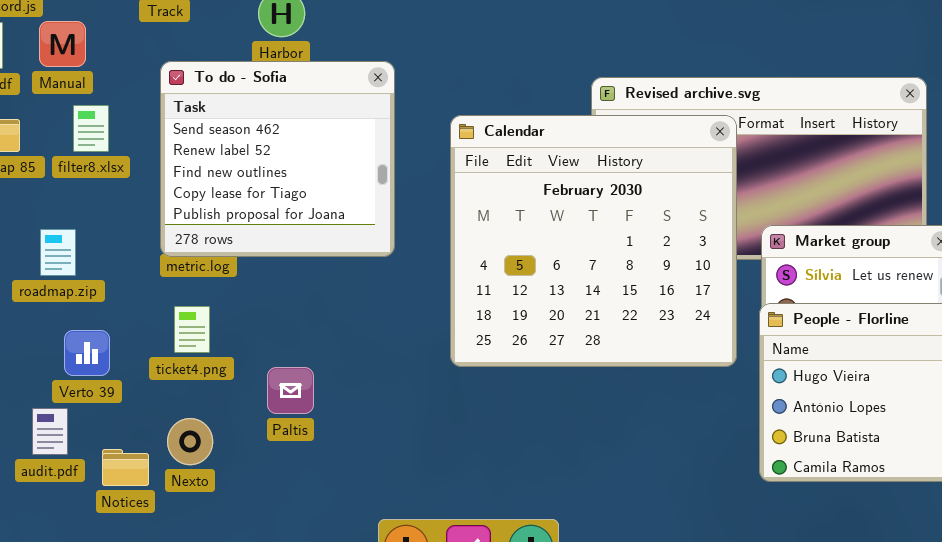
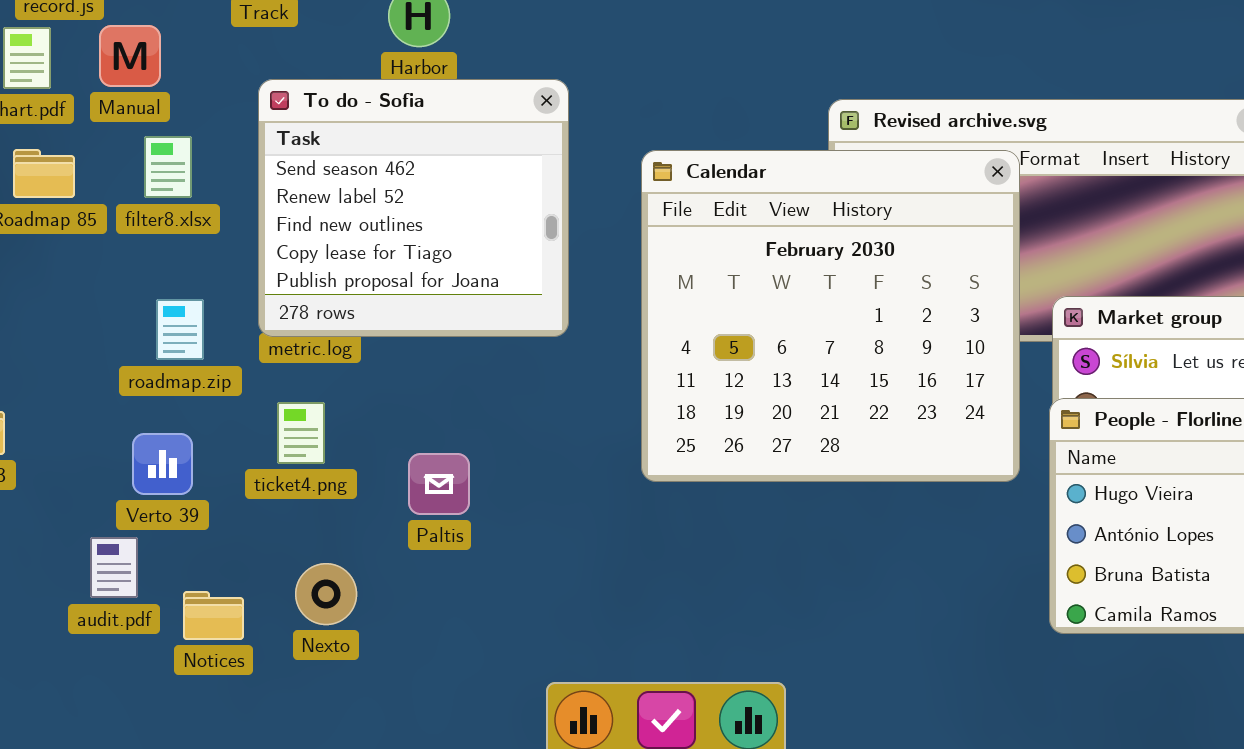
roadmap.zip: [40,229,76,276] -> [156,299,204,360], moved
Paltis: [267,367,314,414] -> [408,453,470,515], moved
Nexto: [167,418,213,465] -> [295,563,357,625], moved

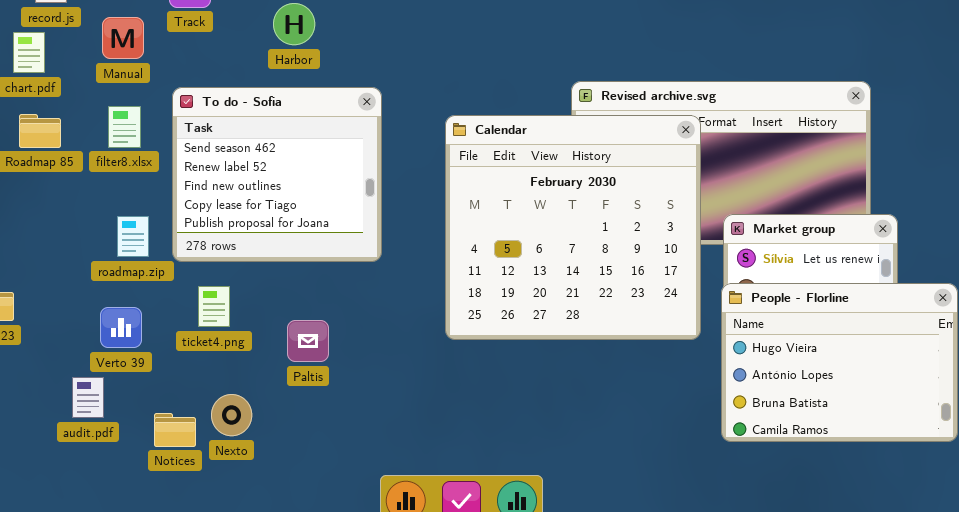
Manual: [99,25,161,87] -> [102,17,144,59], moved
To do - Sofia: [258,79,569,337] -> [172,87,382,262], moved
Notices: [183,591,244,640] -> [154,413,196,447], moved

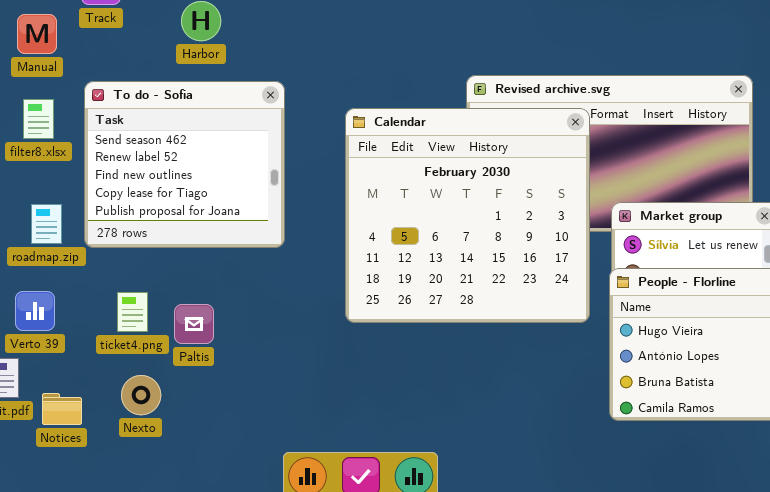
ticket4.png: [198,286,230,327] -> [117,292,148,332], moved
Paltis: [287,320,329,362] -> [174,304,214,344], moved
Notices: [154,413,196,447] -> [42,393,82,425], moved

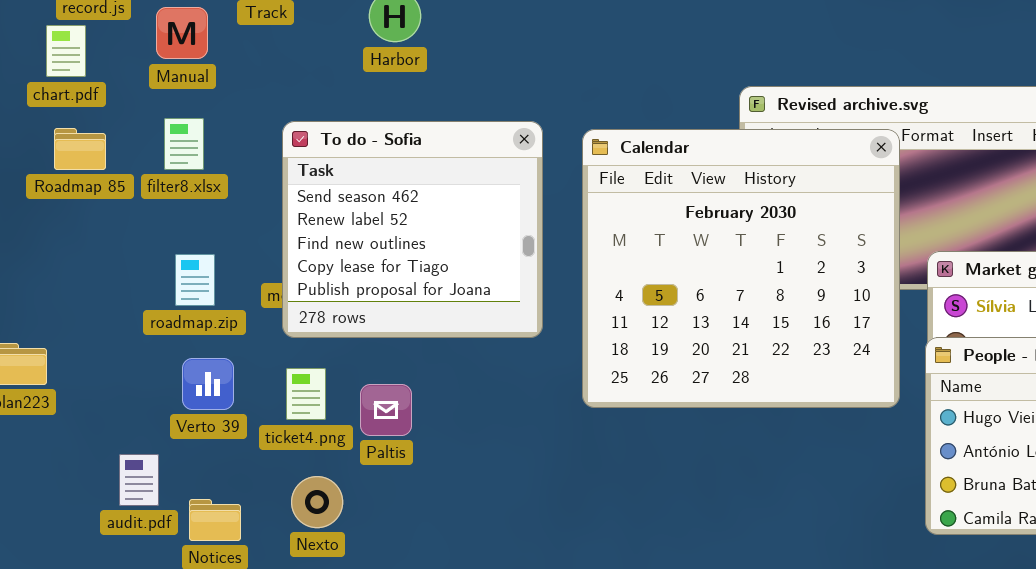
To do - Sofia: [84,81,285,248] -> [282,121,543,338], moved
Verto 39: [15,291,55,331] -> [182,358,234,410], moved

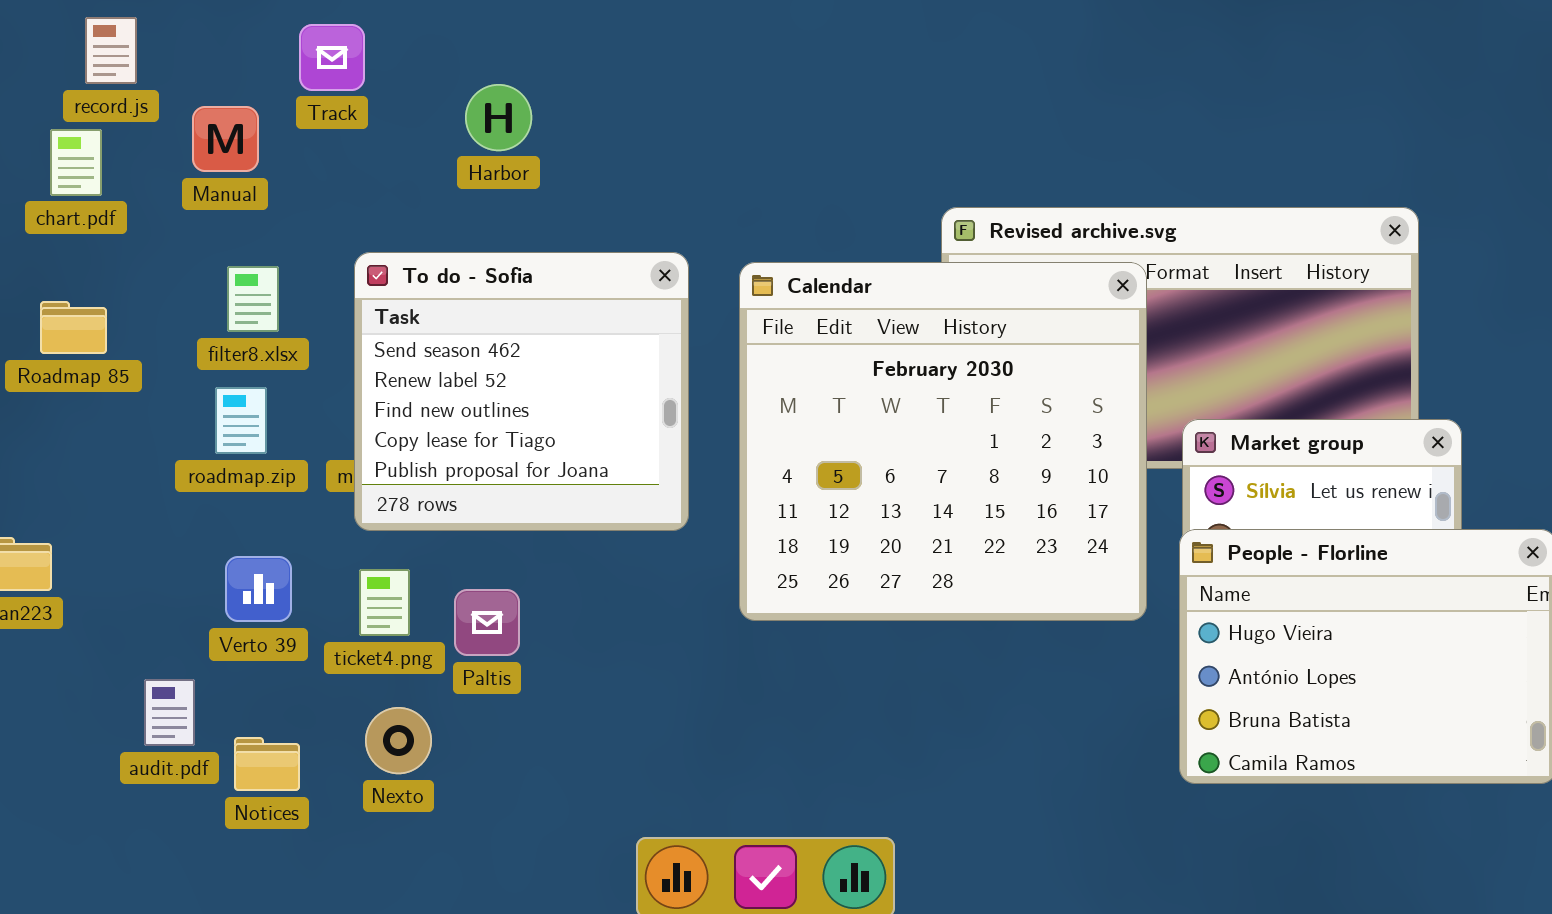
filter8.xlsx: [164,118,204,170] -> [227,266,279,332], moved
Roadmap 85: [54,128,106,170] -> [40,301,107,354], moved
roadmap.zip: [175,254,215,306] -> [215,387,267,454], moved

